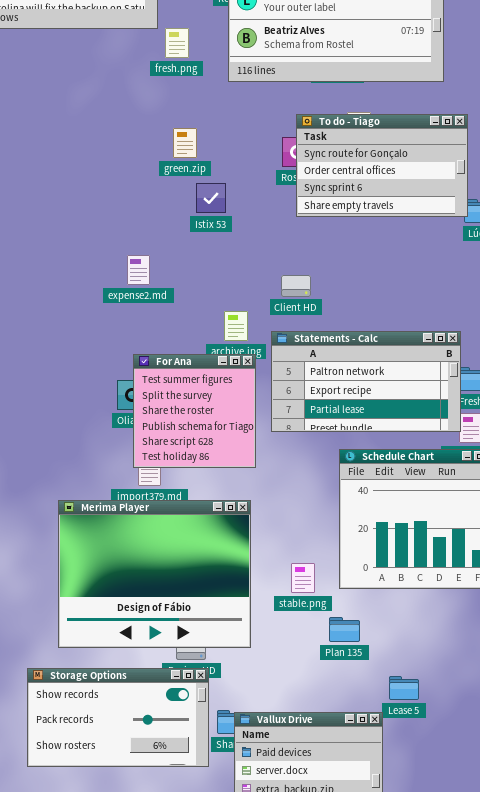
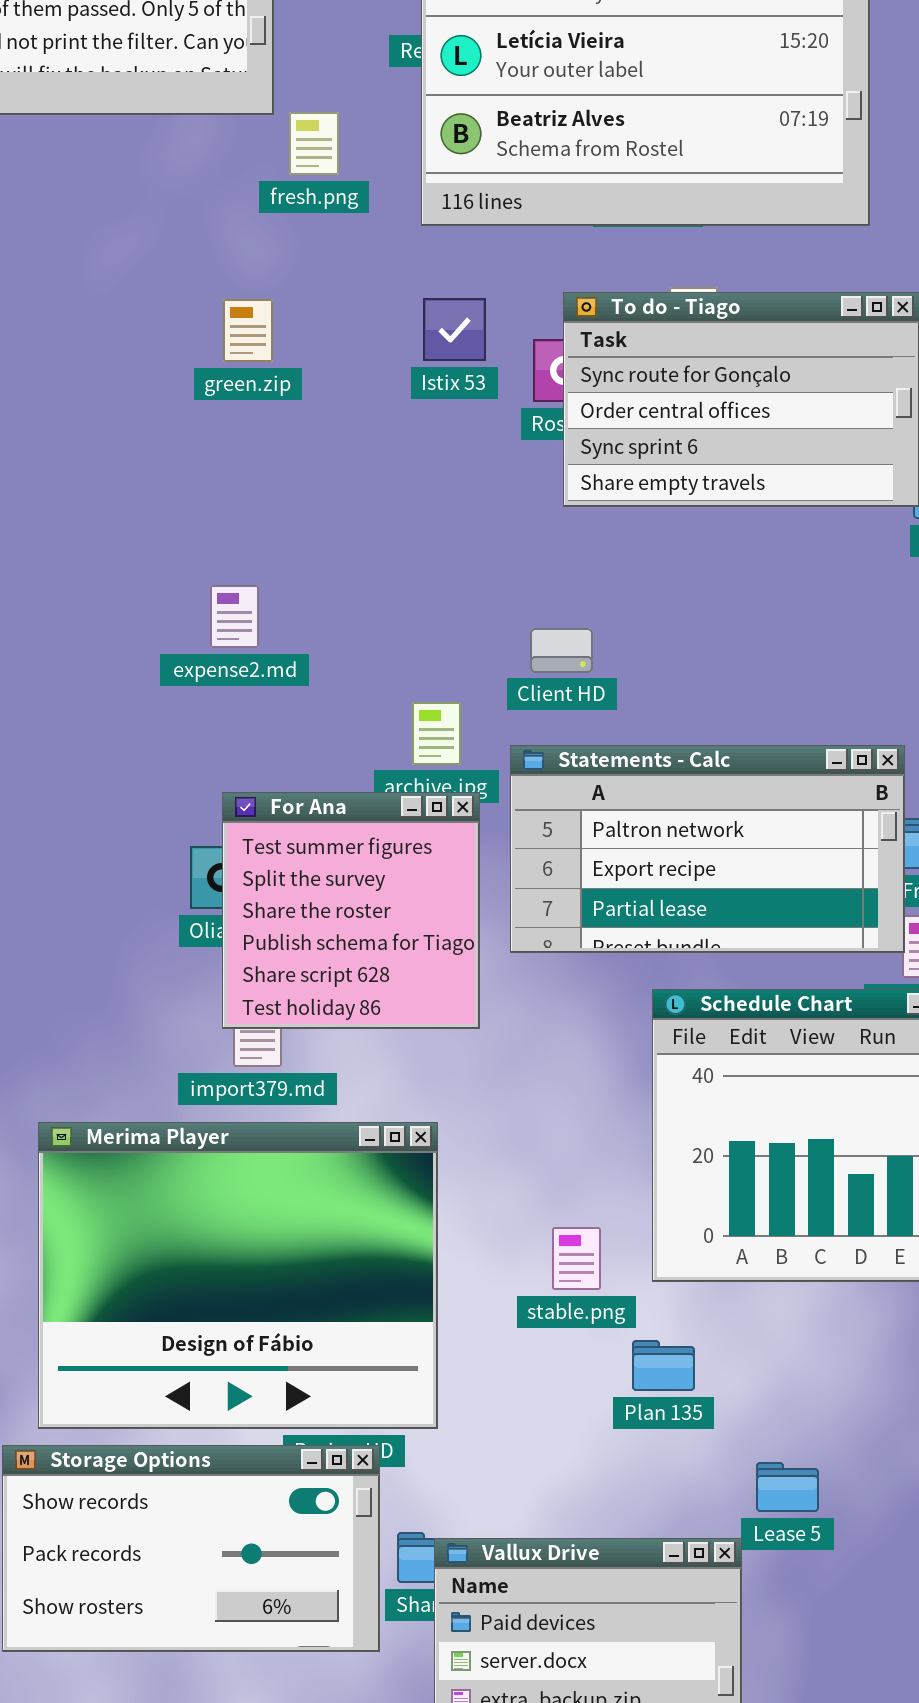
green.zip: [173,128,197,158] -> [223,299,273,362], moved
Istix 53: [196,183,226,213] -> [423,298,486,361], moved
Merima Player: [58,500,251,648] -> [38,1122,438,1429], moved

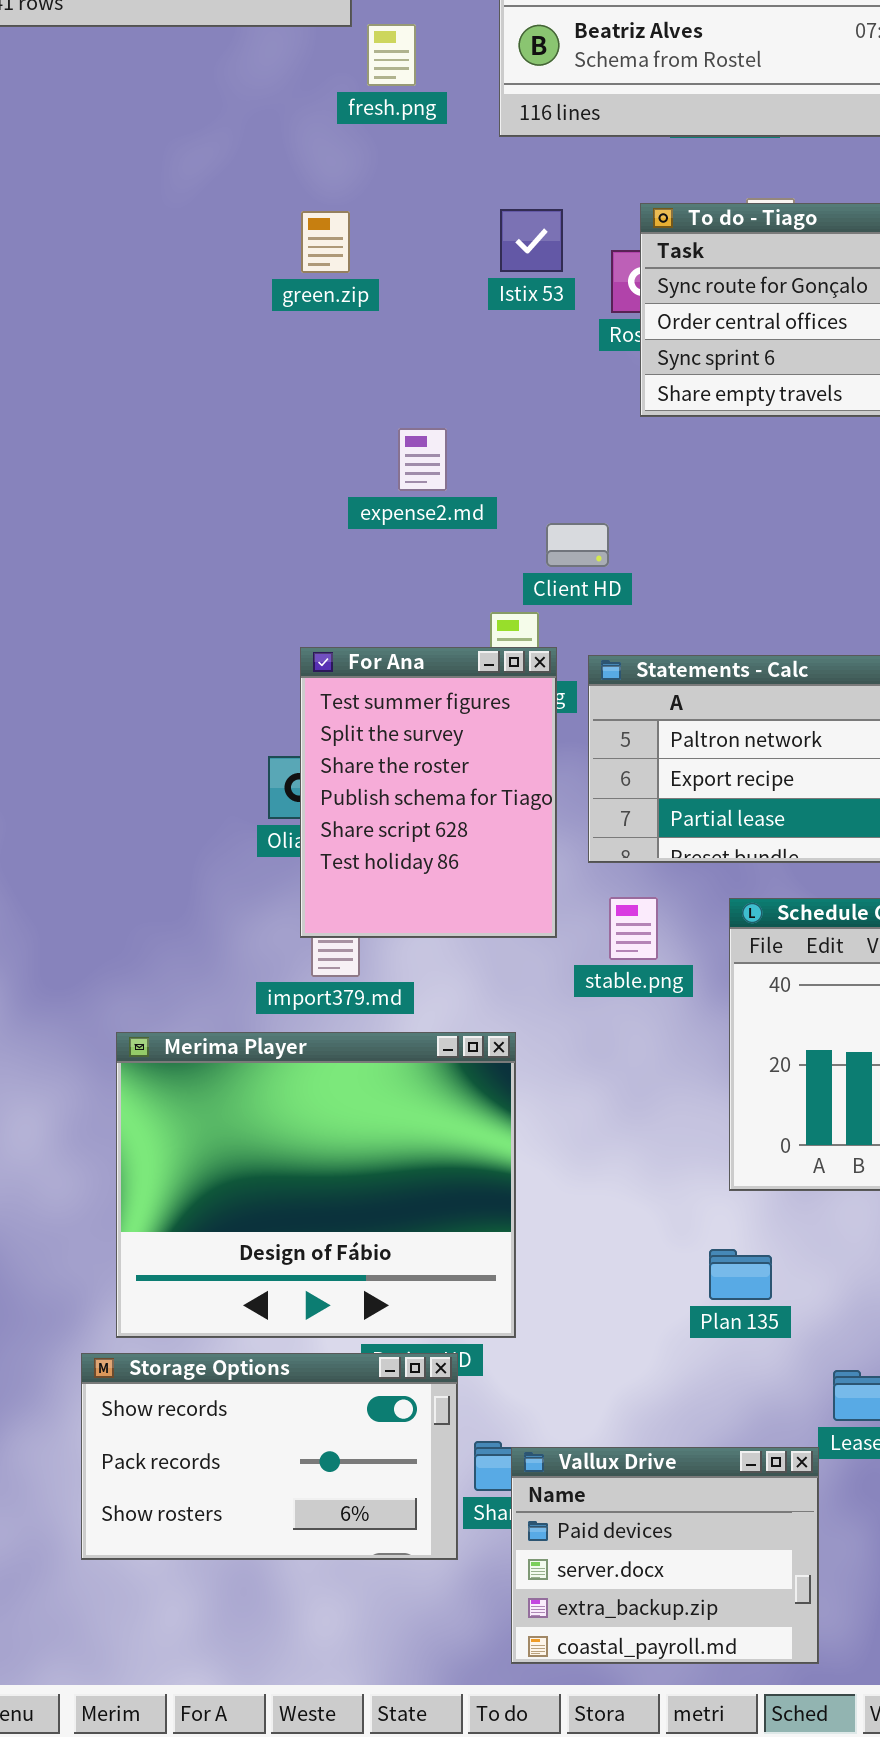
expense2.md: [210,585,259,648] -> [398,428,447,491], moved
Client HD: [530,628,593,673] -> [546,523,609,567], moved
For Ana: [222,792,480,1029] -> [300,647,557,938], resized
stable.png: [552,1227,601,1290] -> [609,897,658,960], moved

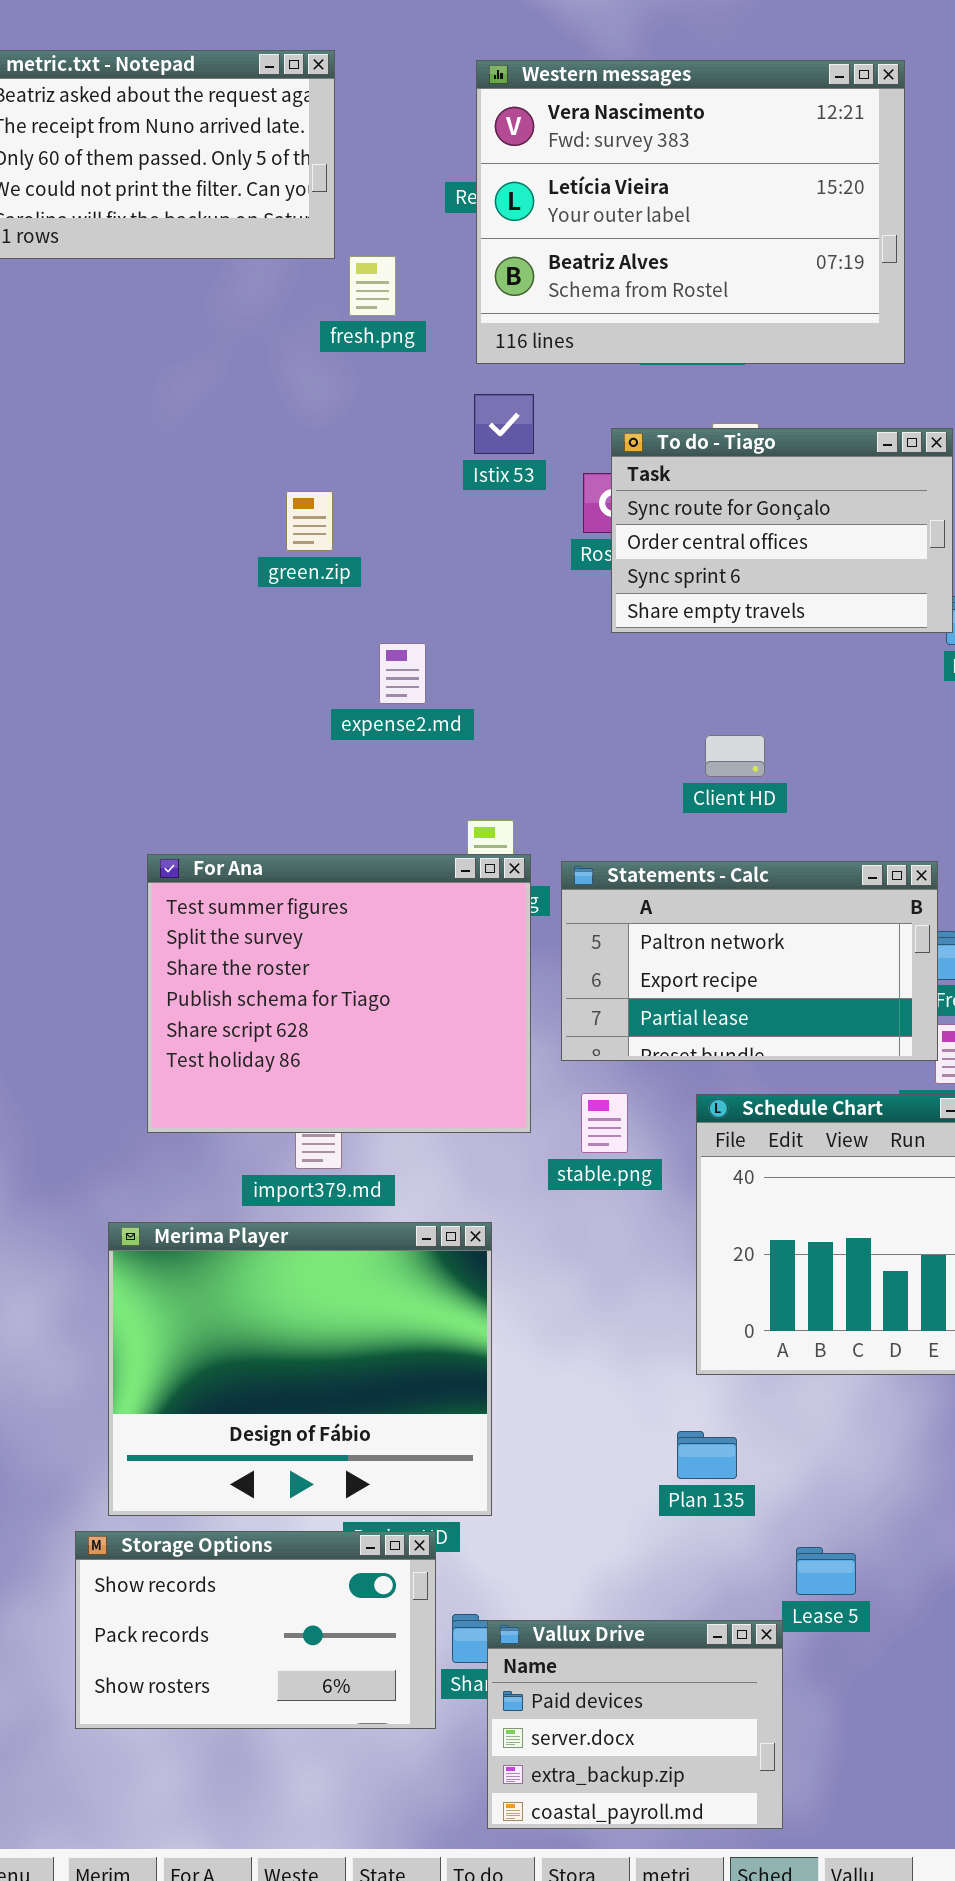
Istix 53: [500,209,563,272] -> [474,394,534,454], moved
green.zip: [301,211,350,273] -> [286,491,333,551], moved
Client HD: [546,523,609,567] -> [705,735,765,777], moved
For Ana: [300,647,557,938] -> [147,854,531,1133], resized

